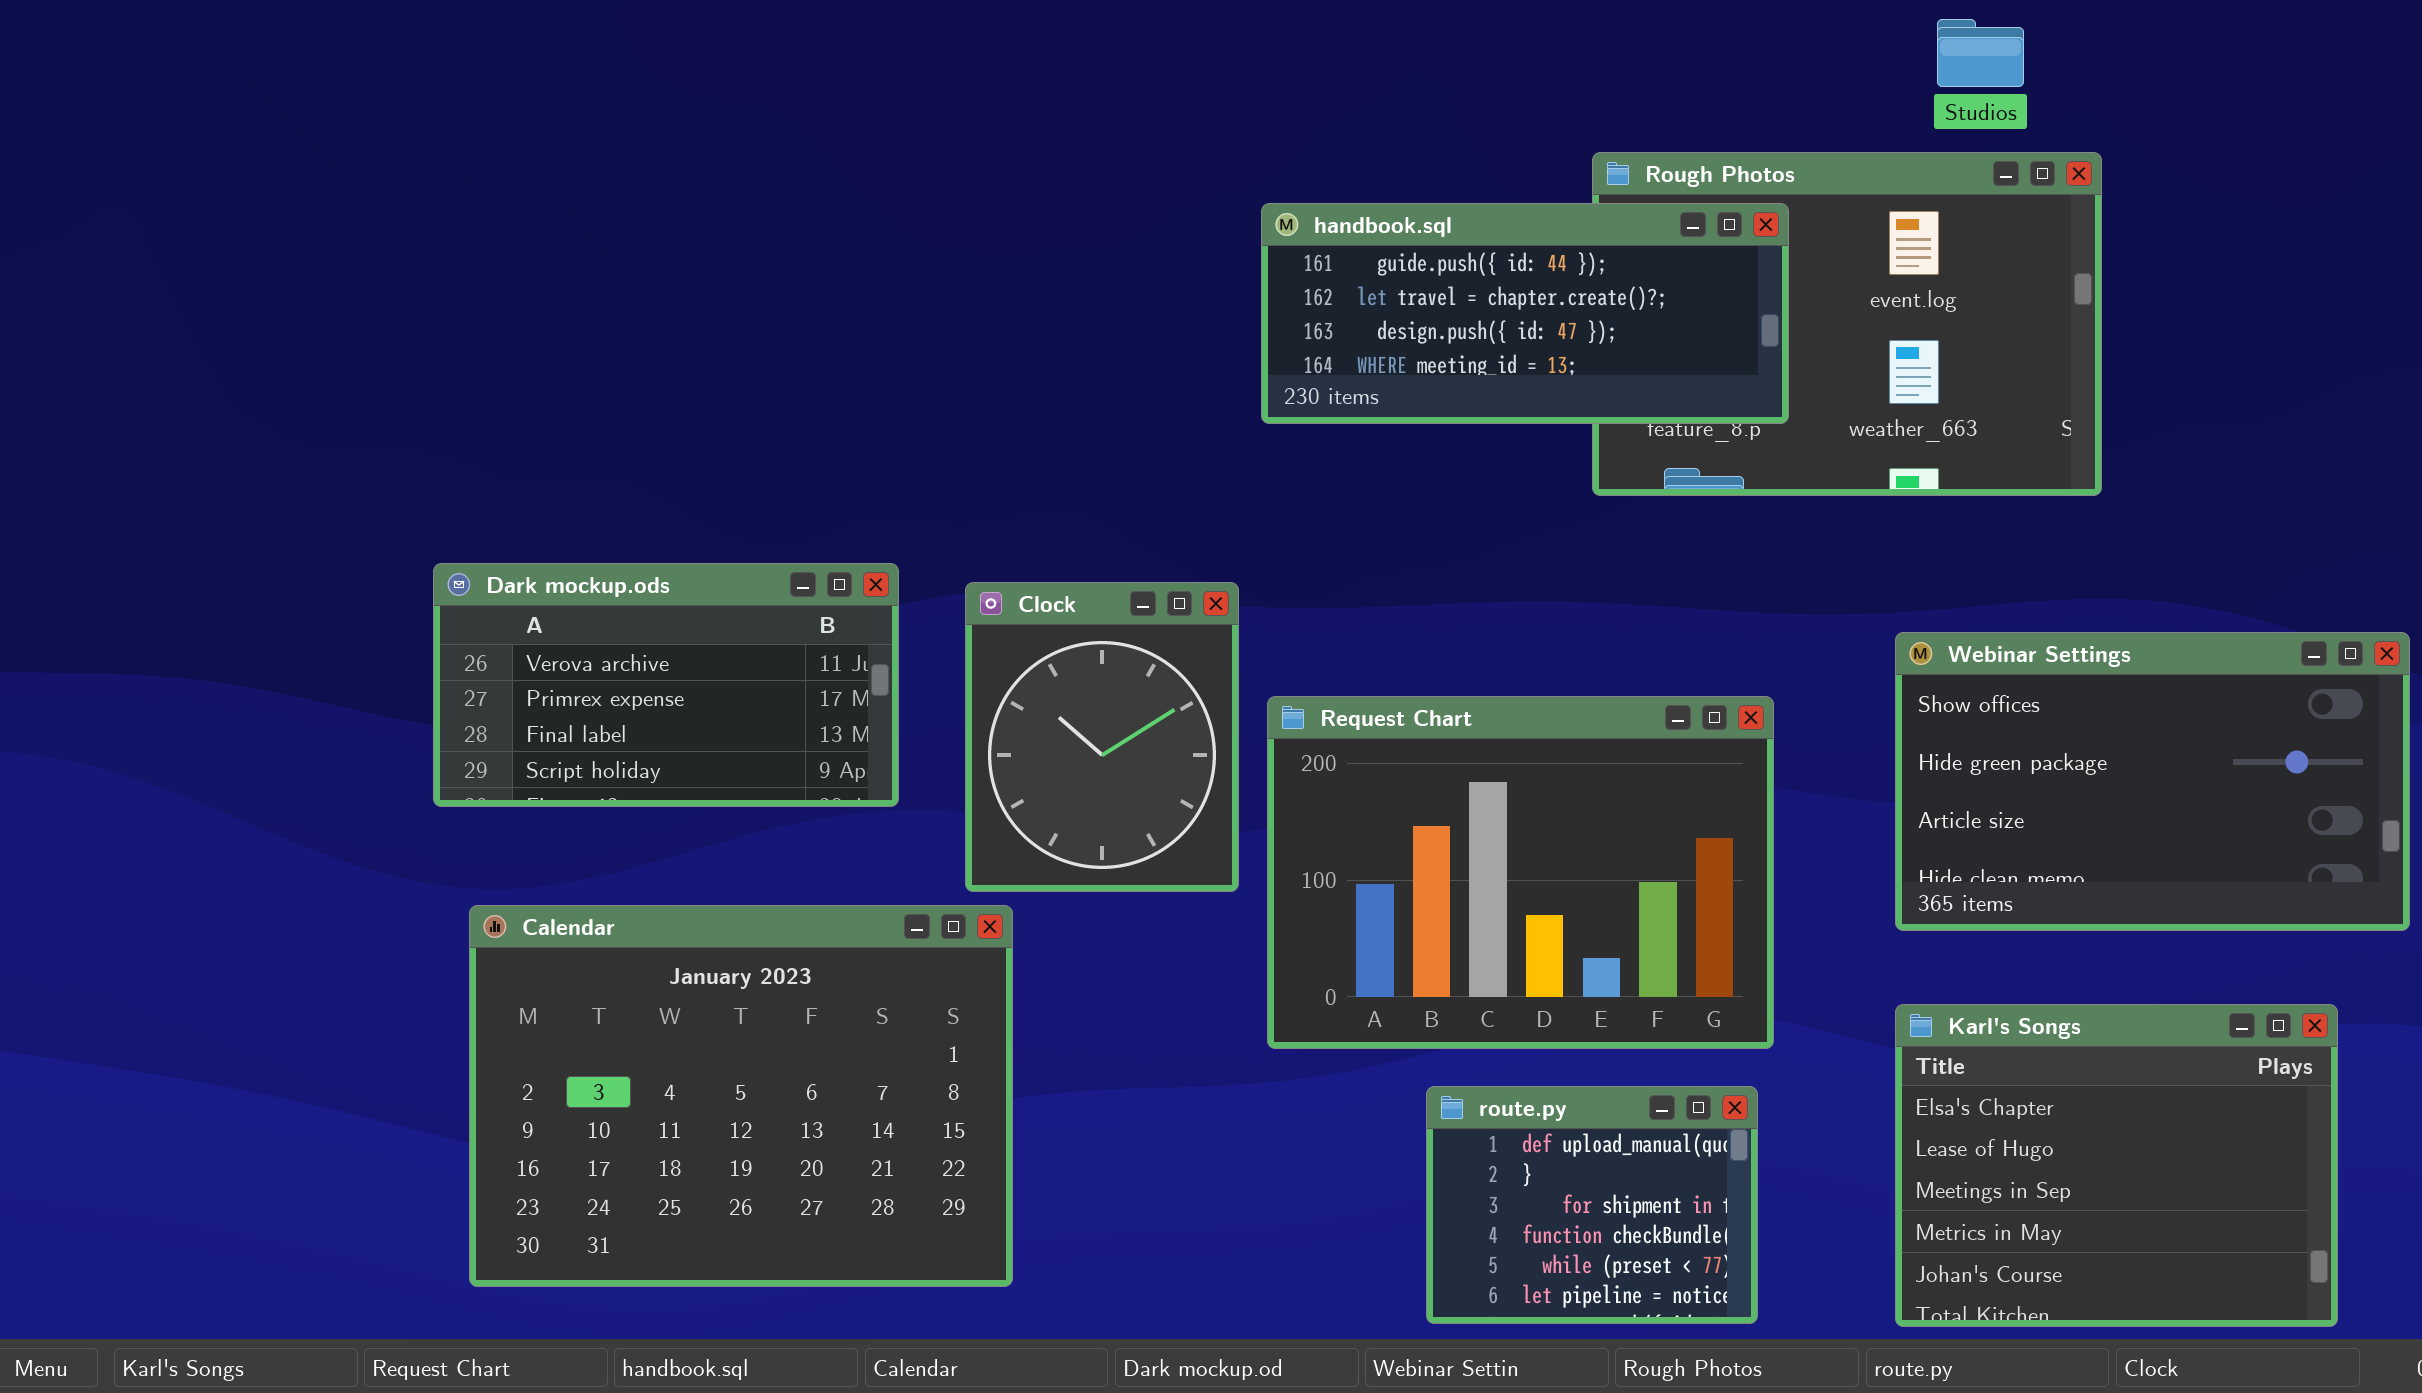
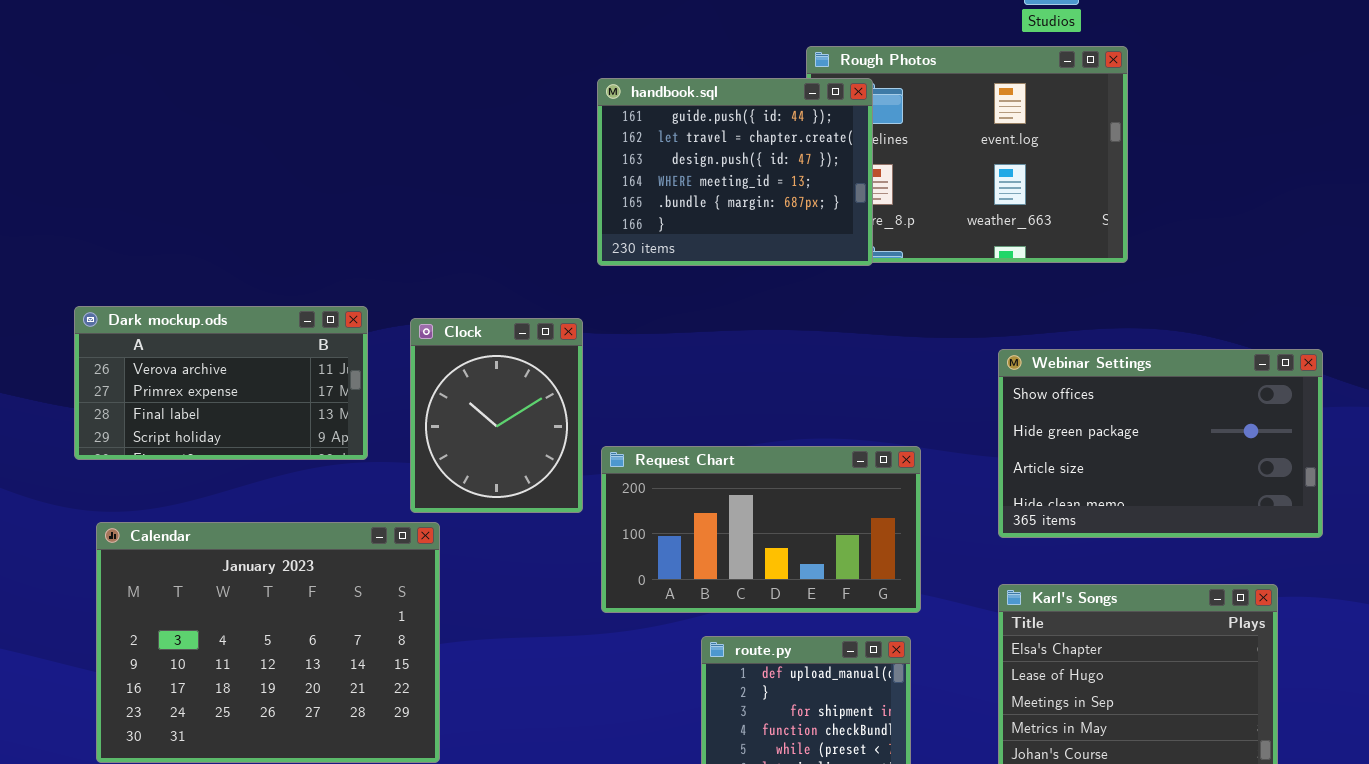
handbook.sql: [1261,203,1789,424] -> [597,78,873,266], resized
Request Chart: [1267,696,1774,1049] -> [601,446,921,613], resized

